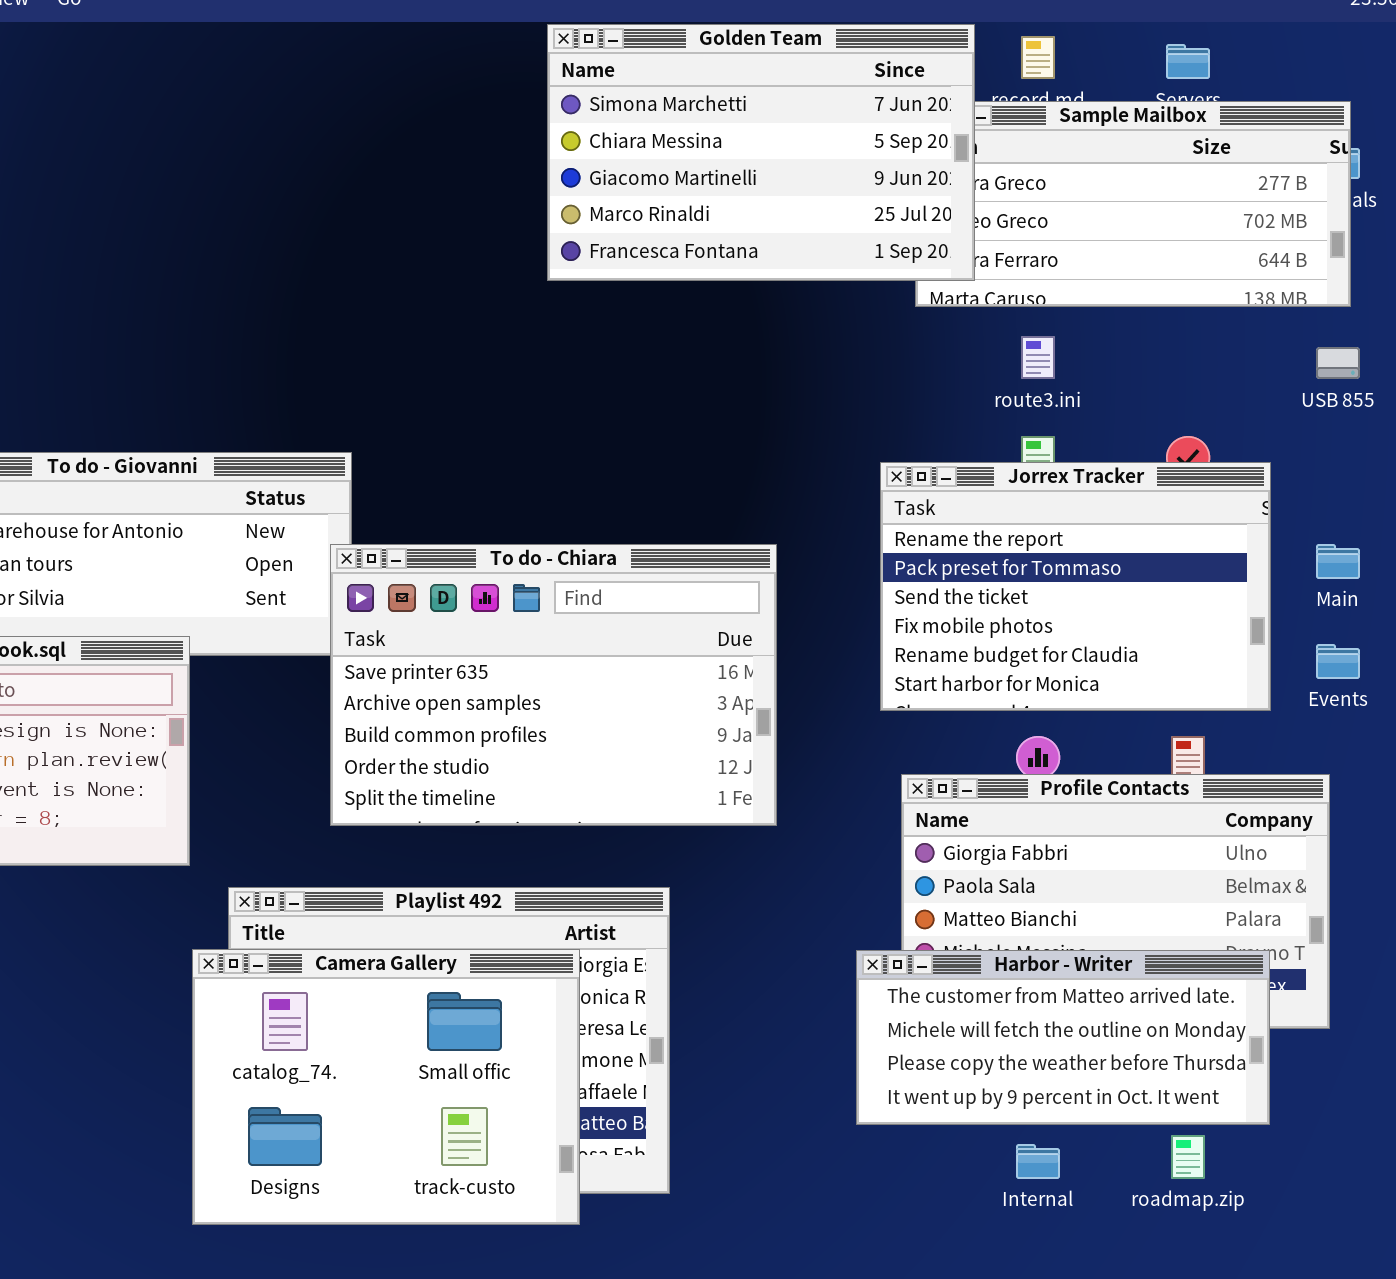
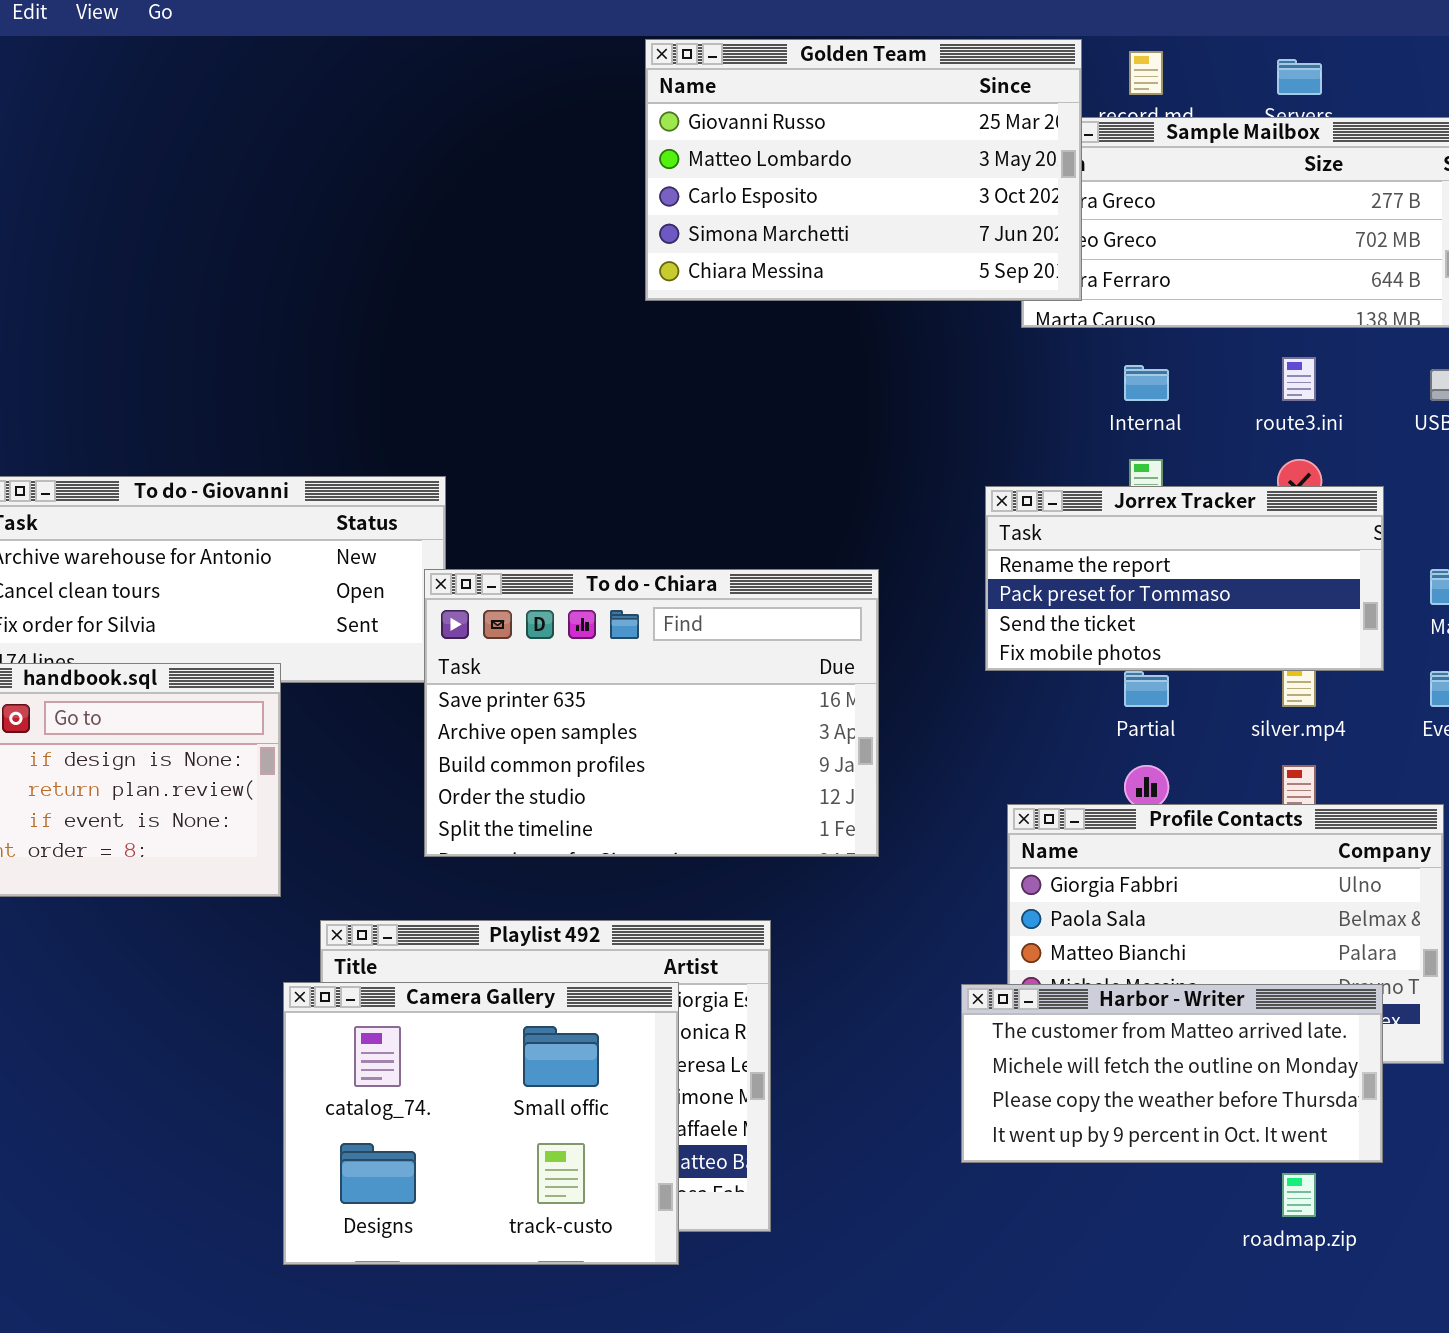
Golden Team: [547,24,975,281] -> [645,39,1082,301], scrolled up 3 rows
route3.ini: [1021,336,1055,379] -> [1282,357,1316,401], moved
Jorrex Tracker: [880,462,1271,711] -> [985,486,1384,671], resized
Internal: [1016,1144,1060,1179] -> [1124,365,1169,401], moved

